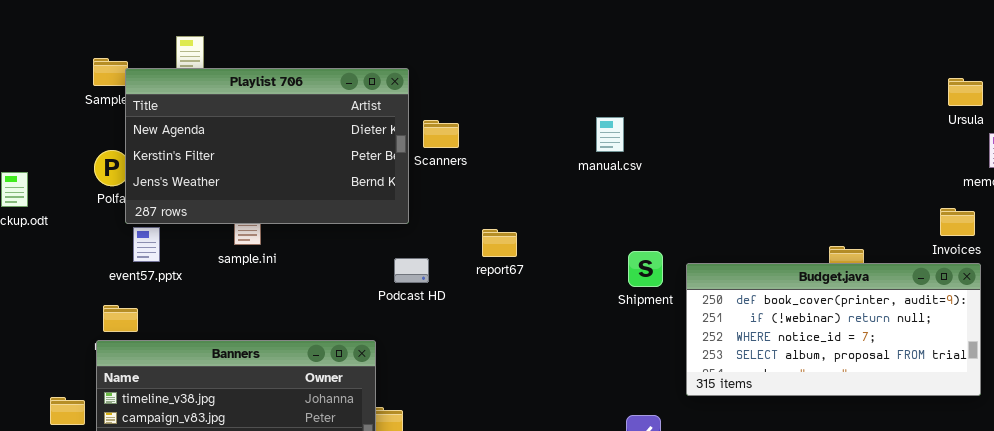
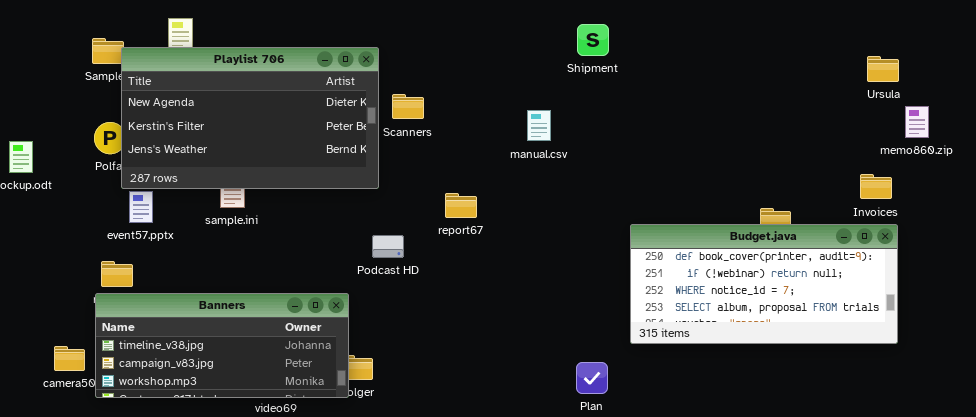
manual.csv: [596,117,624,152] -> [527,110,551,141], moved
Shipment: [628,251,663,287] -> [577,24,609,56], moved
Podcast HD: [394,258,429,283] -> [372,235,404,258], moved

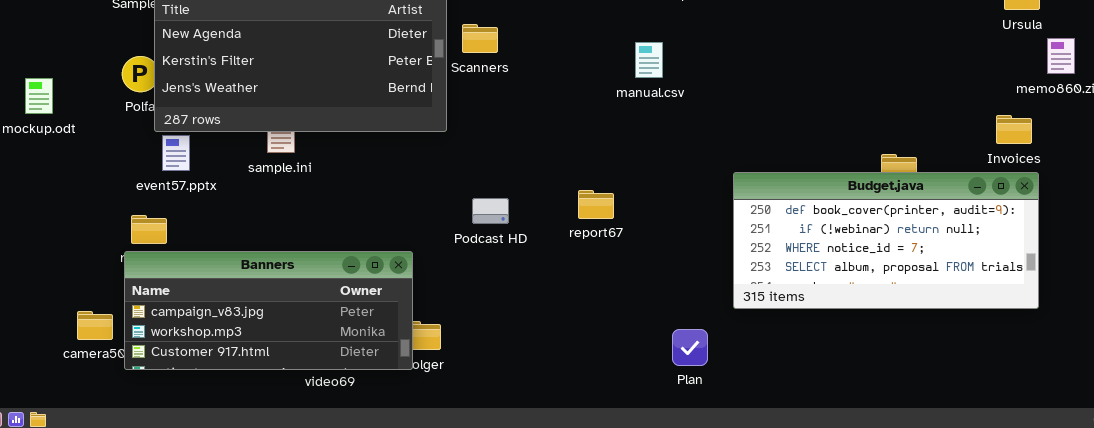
manual.csv: [527,110,551,141] -> [635,42,663,78], moved
report67: [445,193,477,218] -> [578,190,614,219], moved
Podcast HD: [372,235,404,258] -> [472,198,509,224], moved
Banners: [95,293,349,398] -> [124,251,413,370], scrolled down 1 row

